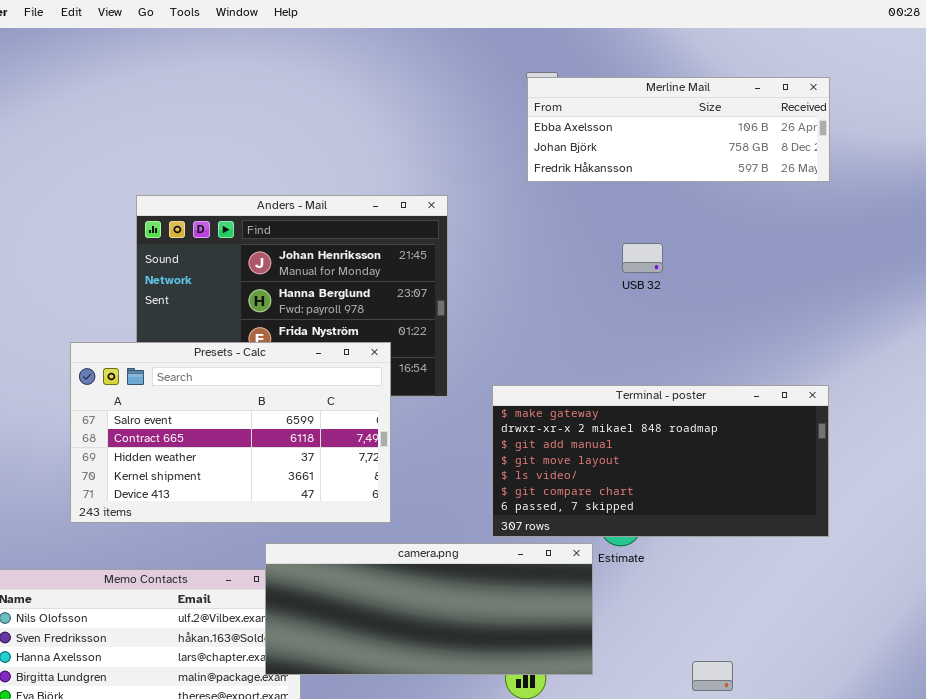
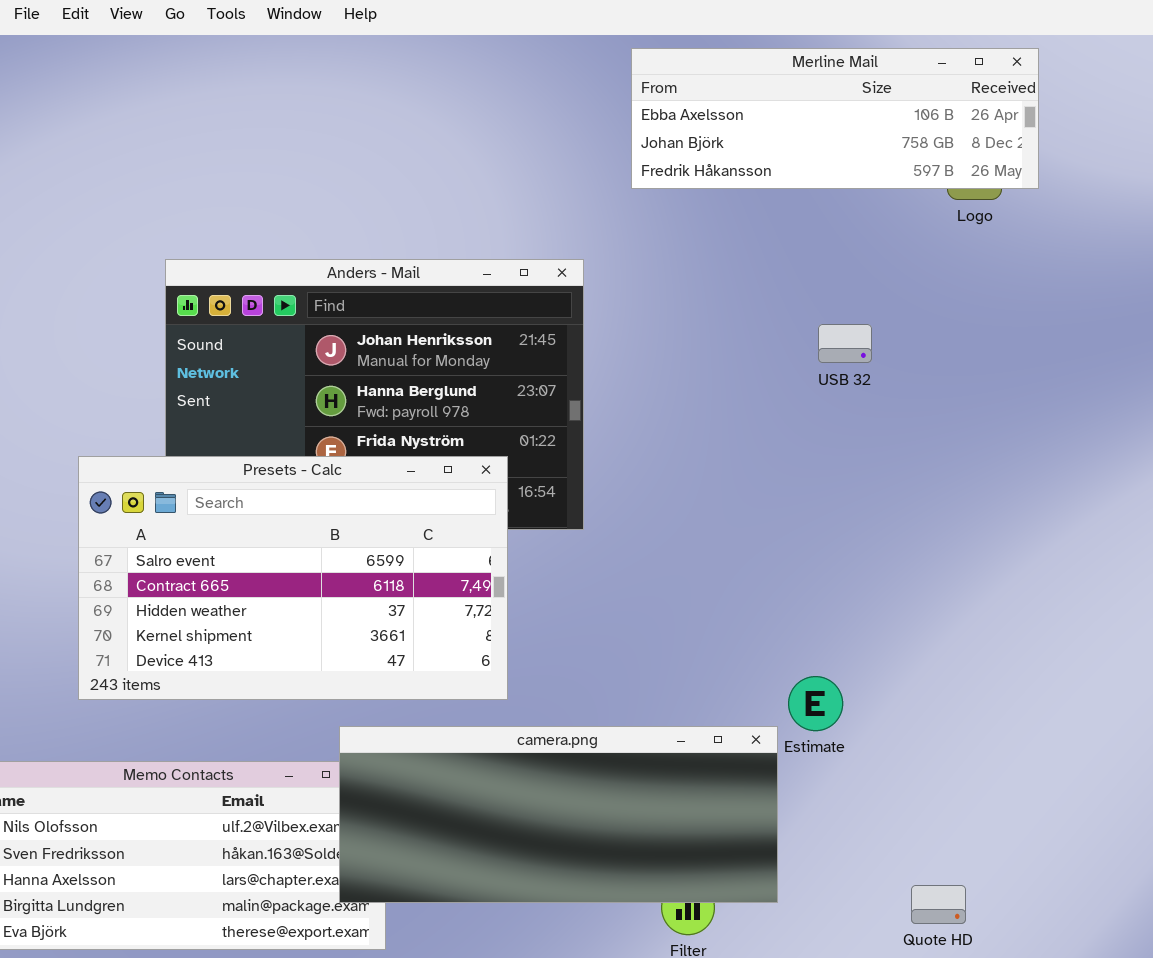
Merline Mail: [527,77,830,182] -> [631,48,1039,189], moved
Terminal - poster: [492,385,829,537] -> none, closed

